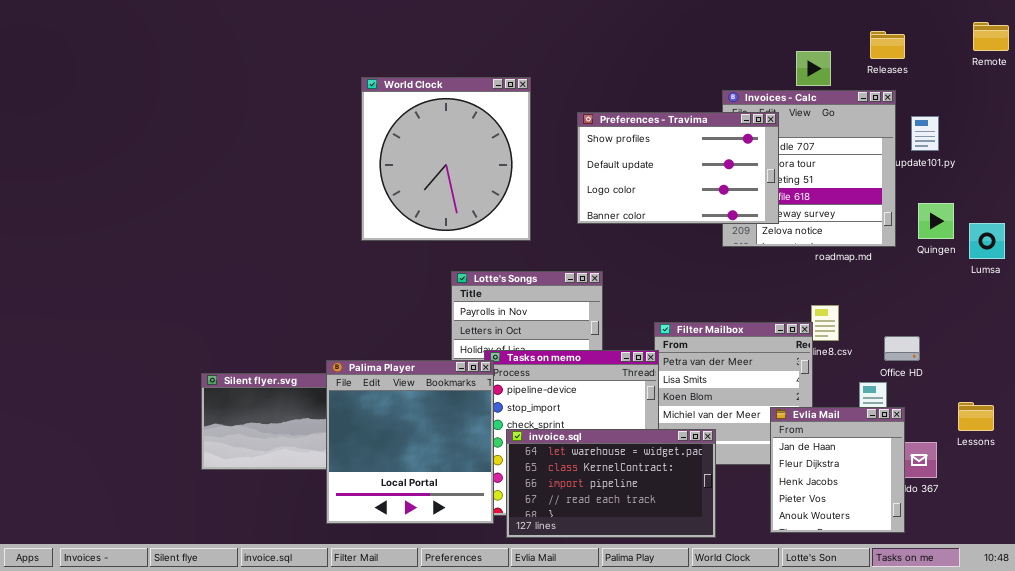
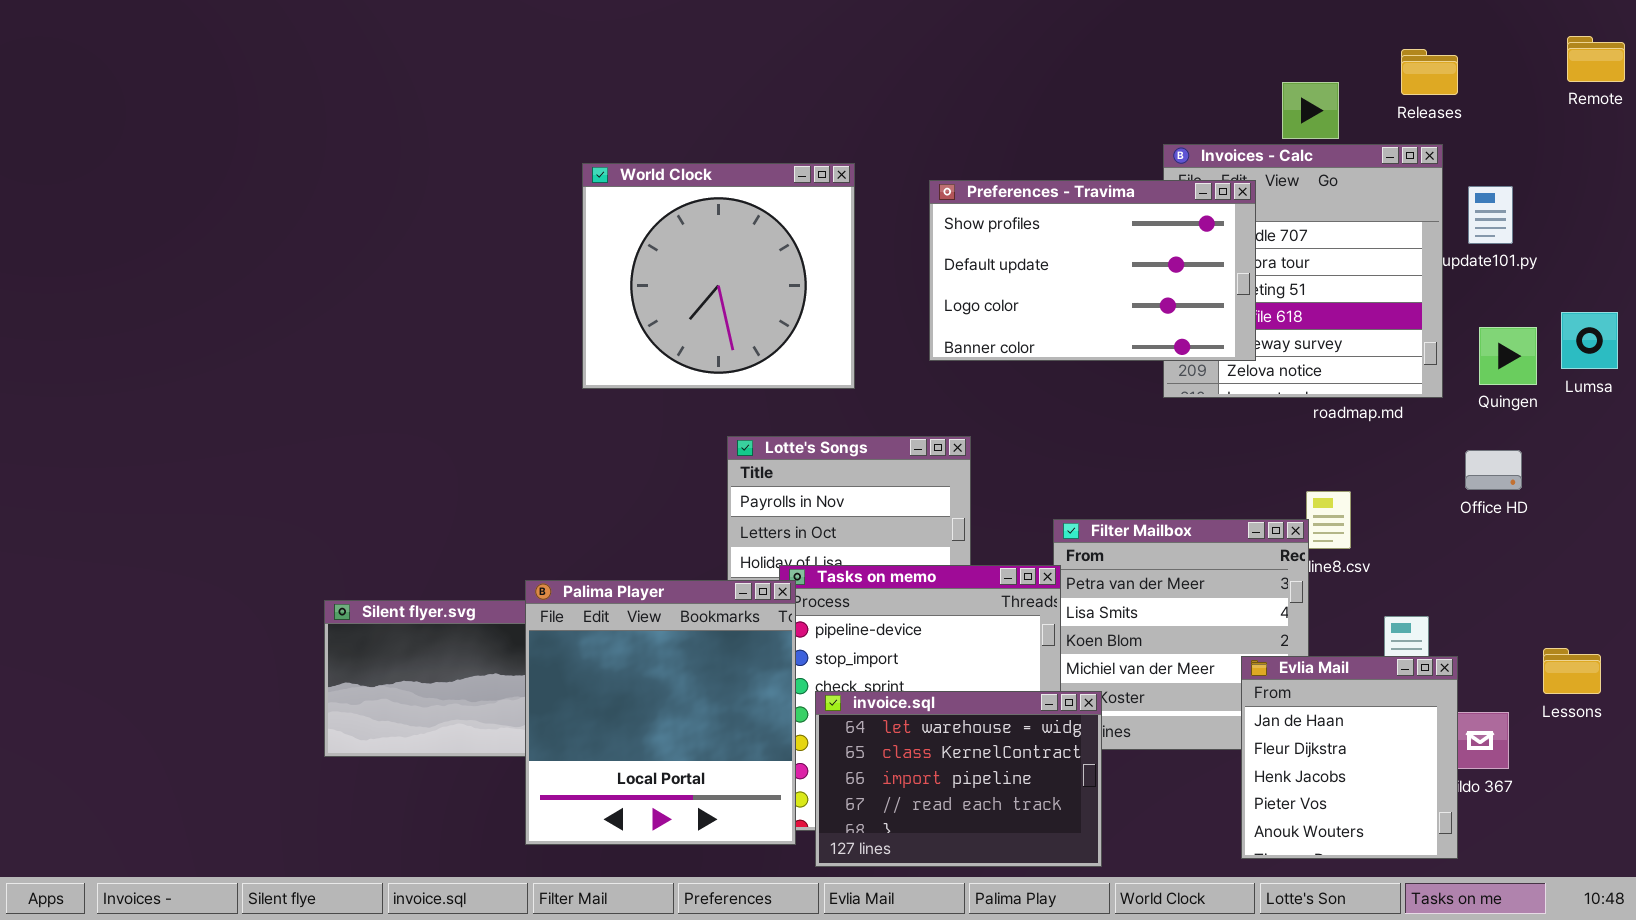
World Clock: [361,77,531,241] -> [582,163,855,389], resized
Lumsa: [969,223,1005,259] -> [1561,312,1618,369], moved
Office HD: [884,336,920,361] -> [1465,450,1522,490], moved
invoice.sql: [506,429,716,538] -> [815,691,1102,867], resized

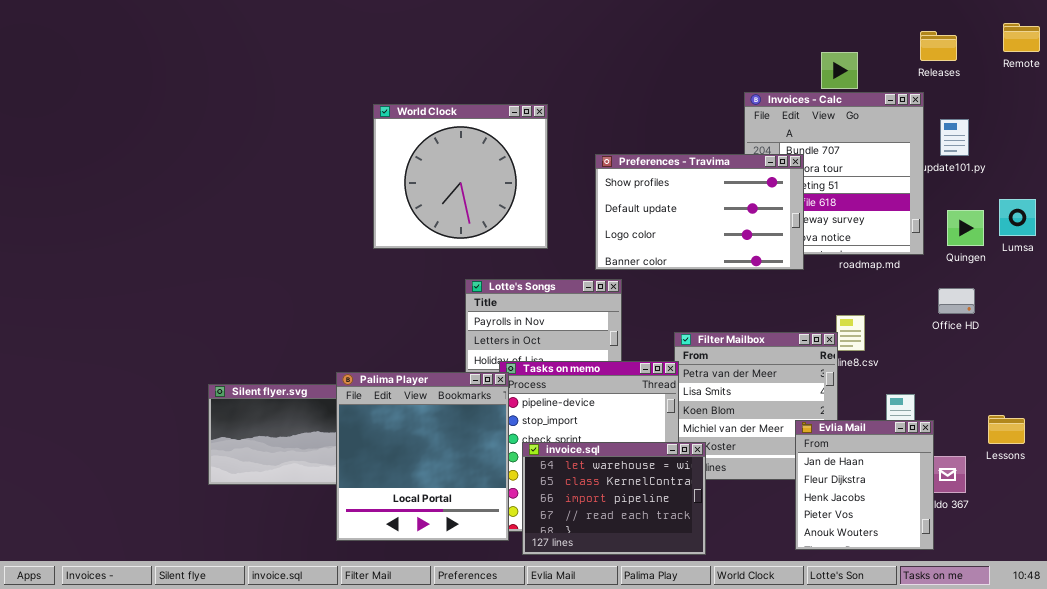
Releases: [1401,49,1458,95] -> [920,31,957,61], moved
Preferences - Travima: [929,180,1256,361] -> [595,154,804,270], moved

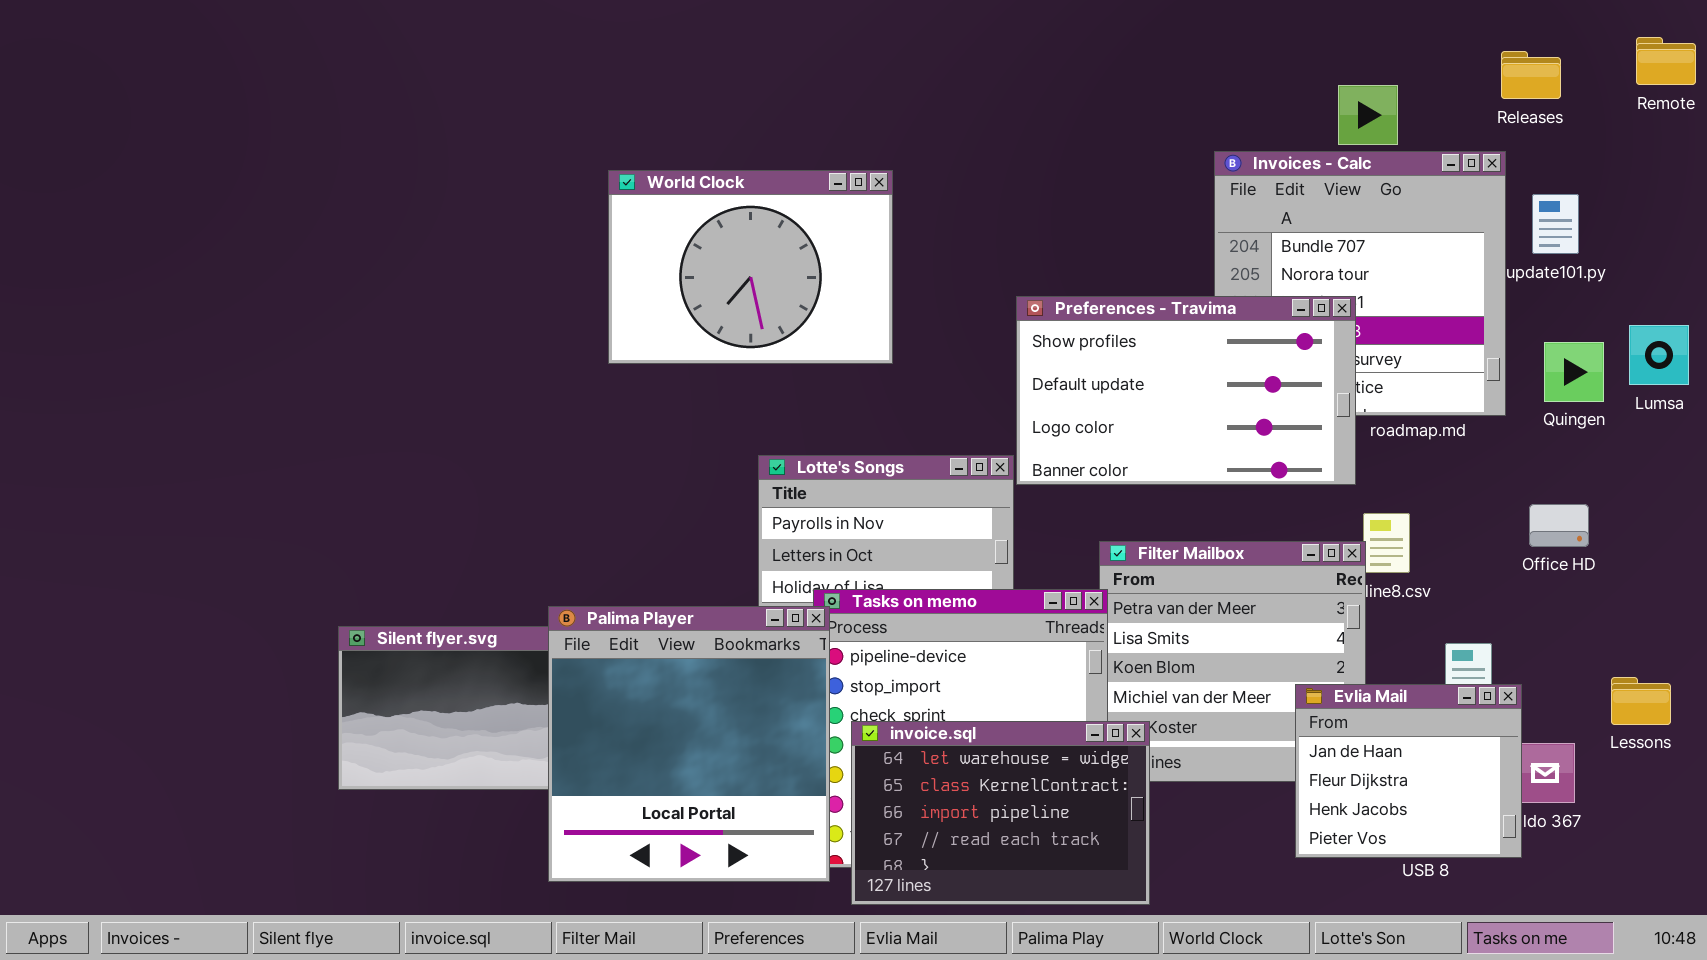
World Clock: [373,104,548,249] -> [608,170,893,364], resized
Preferences - Travima: [595,154,804,270] -> [1016,296,1356,485], moved
Office HD: [938,288,975,314] -> [1529,504,1589,547], moved
Evlia Mail: [795,420,934,550] -> [1295,684,1522,858], resized

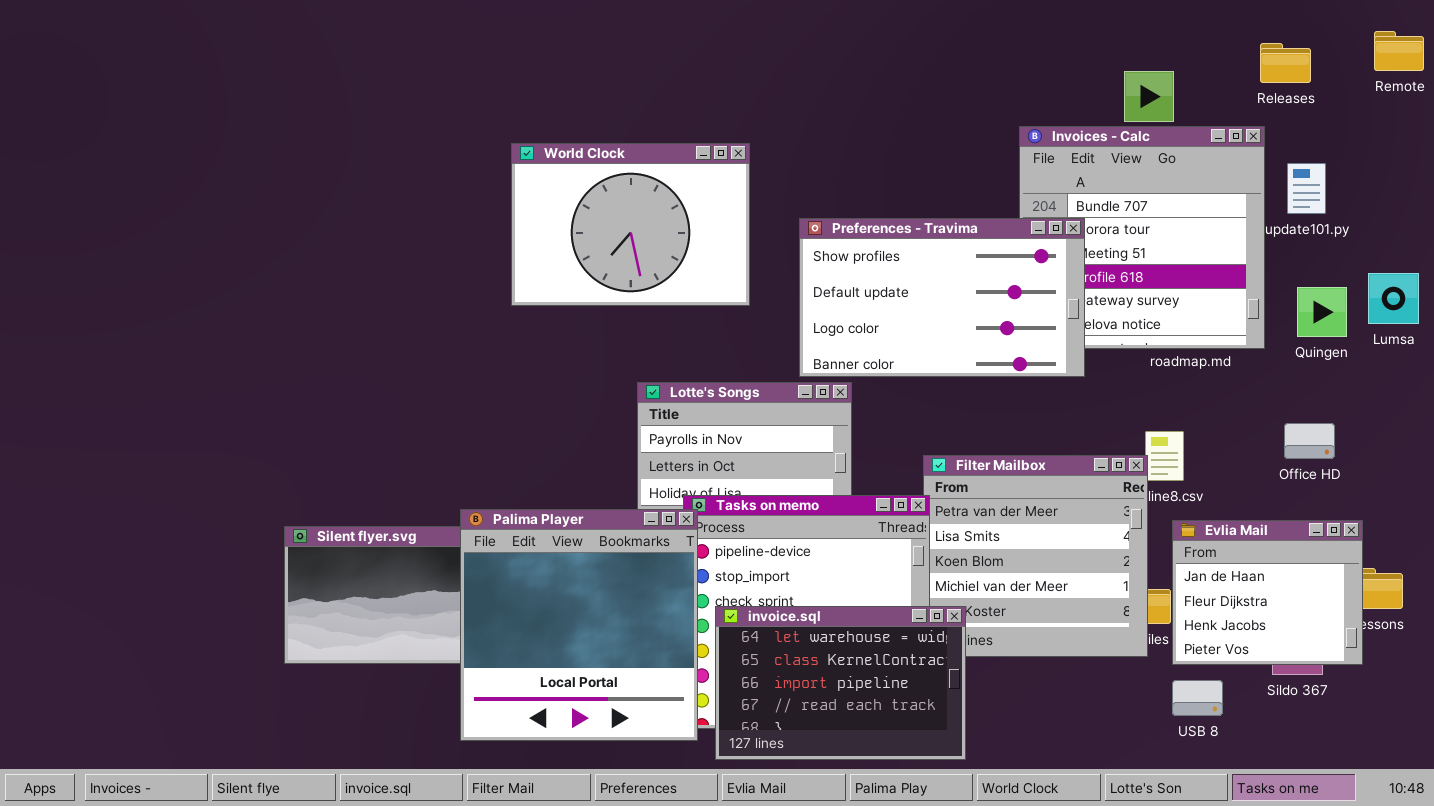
Preferences - Travima: [1016,296,1356,485] -> [799,218,1085,377], moved
Evlia Mail: [1295,684,1522,858] -> [1172,520,1363,665], moved

